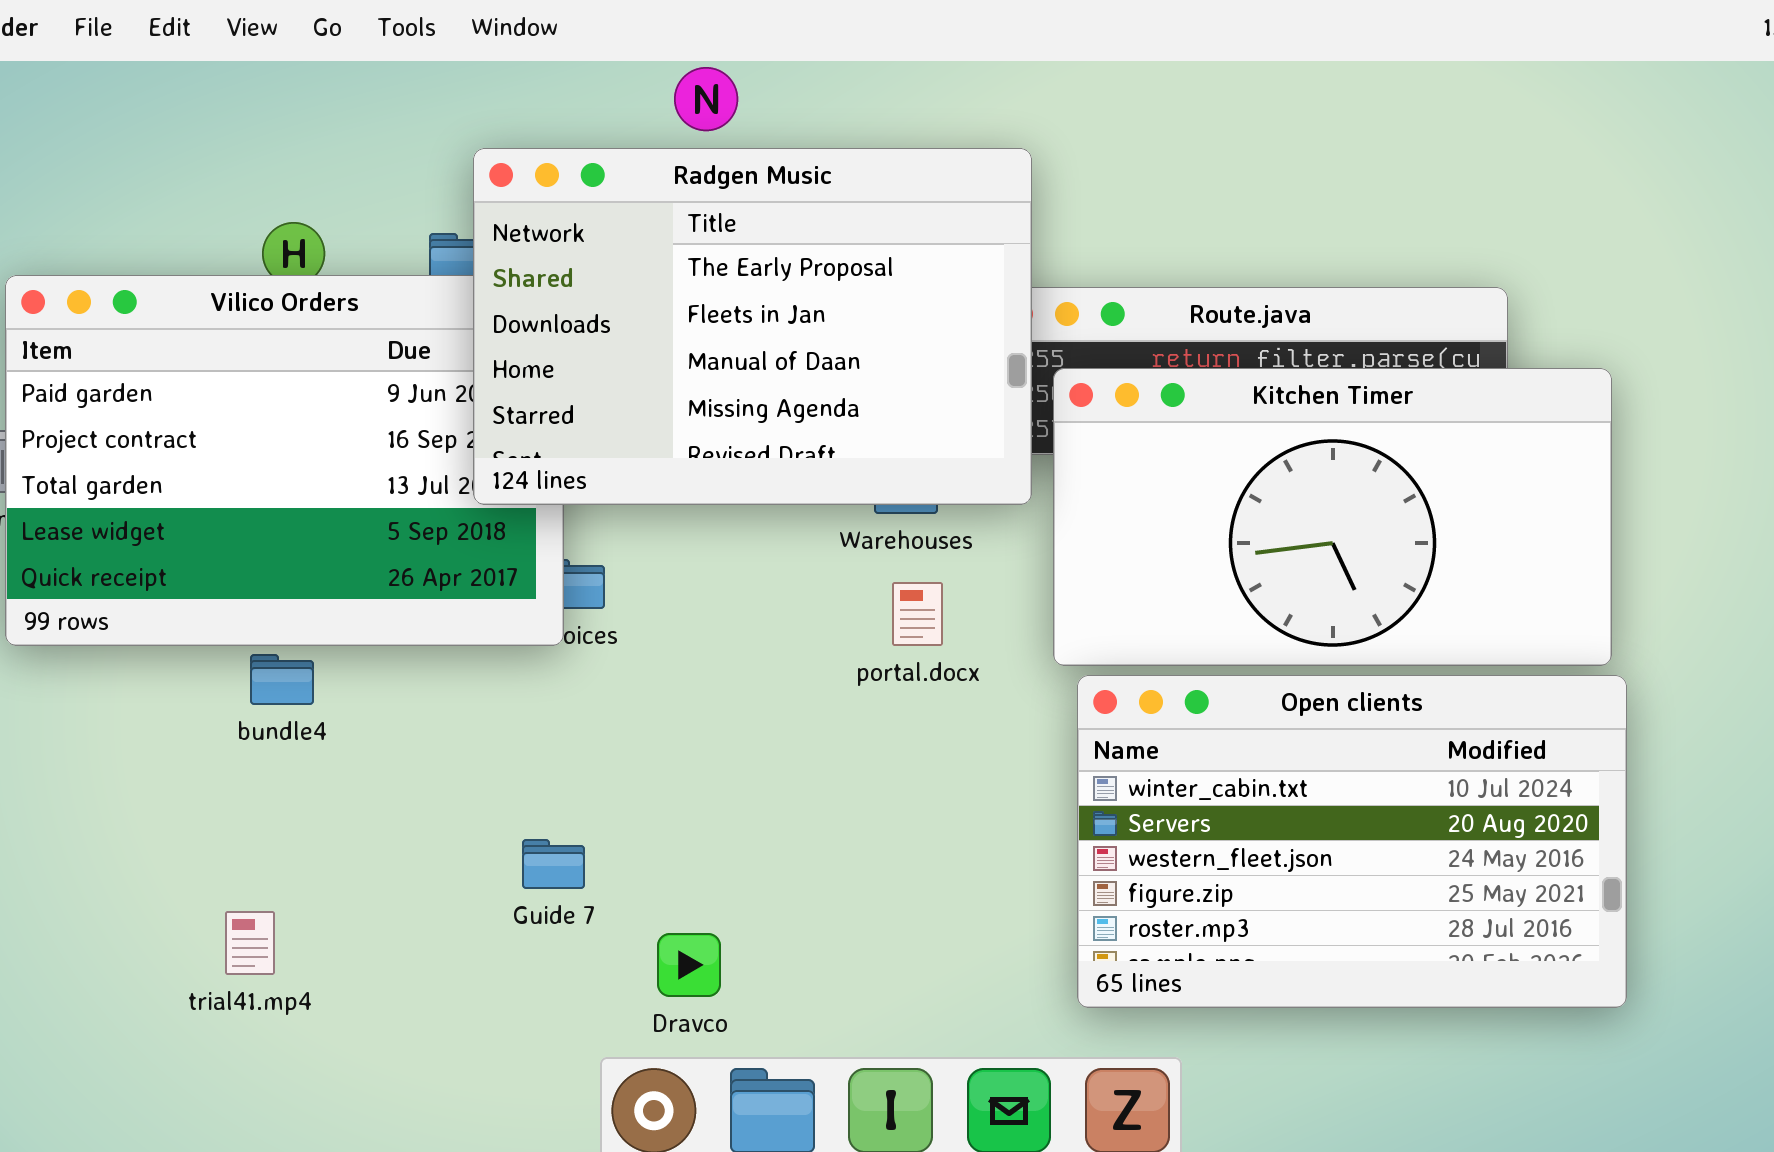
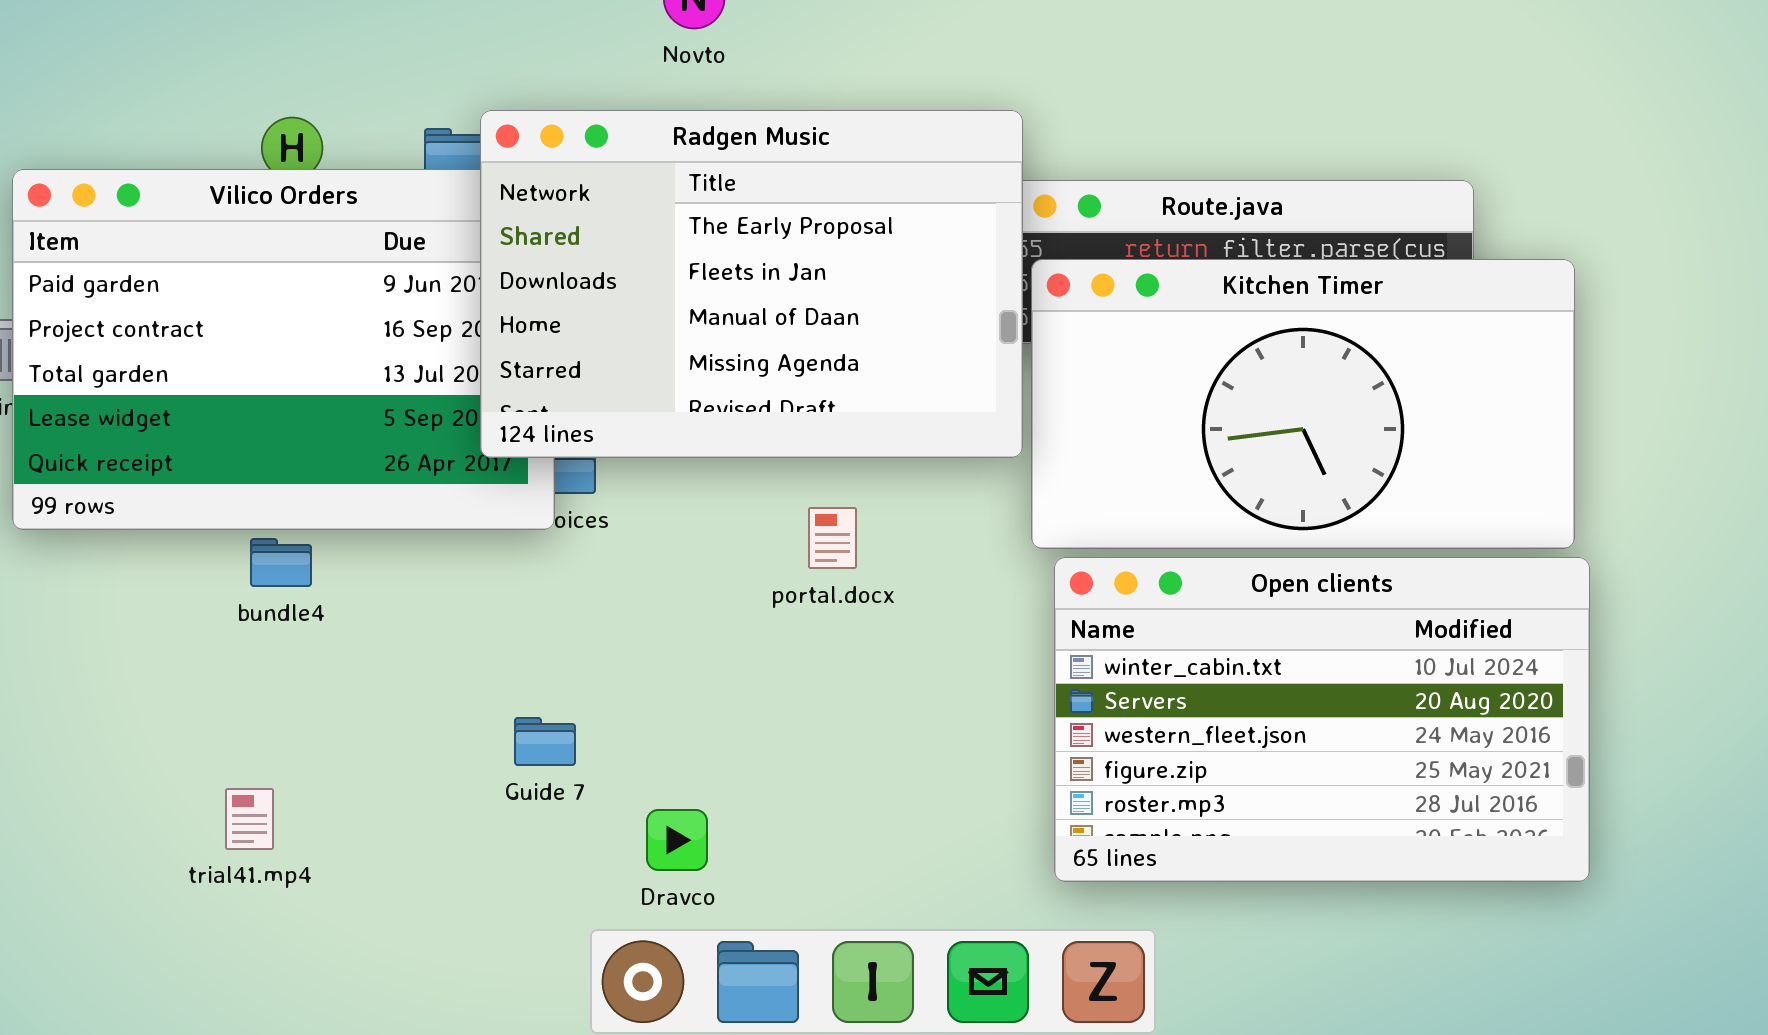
Radgen Music: [473,148,1032,505] -> [480,110,1023,458], moved
portal.docx: [892,582,943,646] -> [808,507,857,569], moved

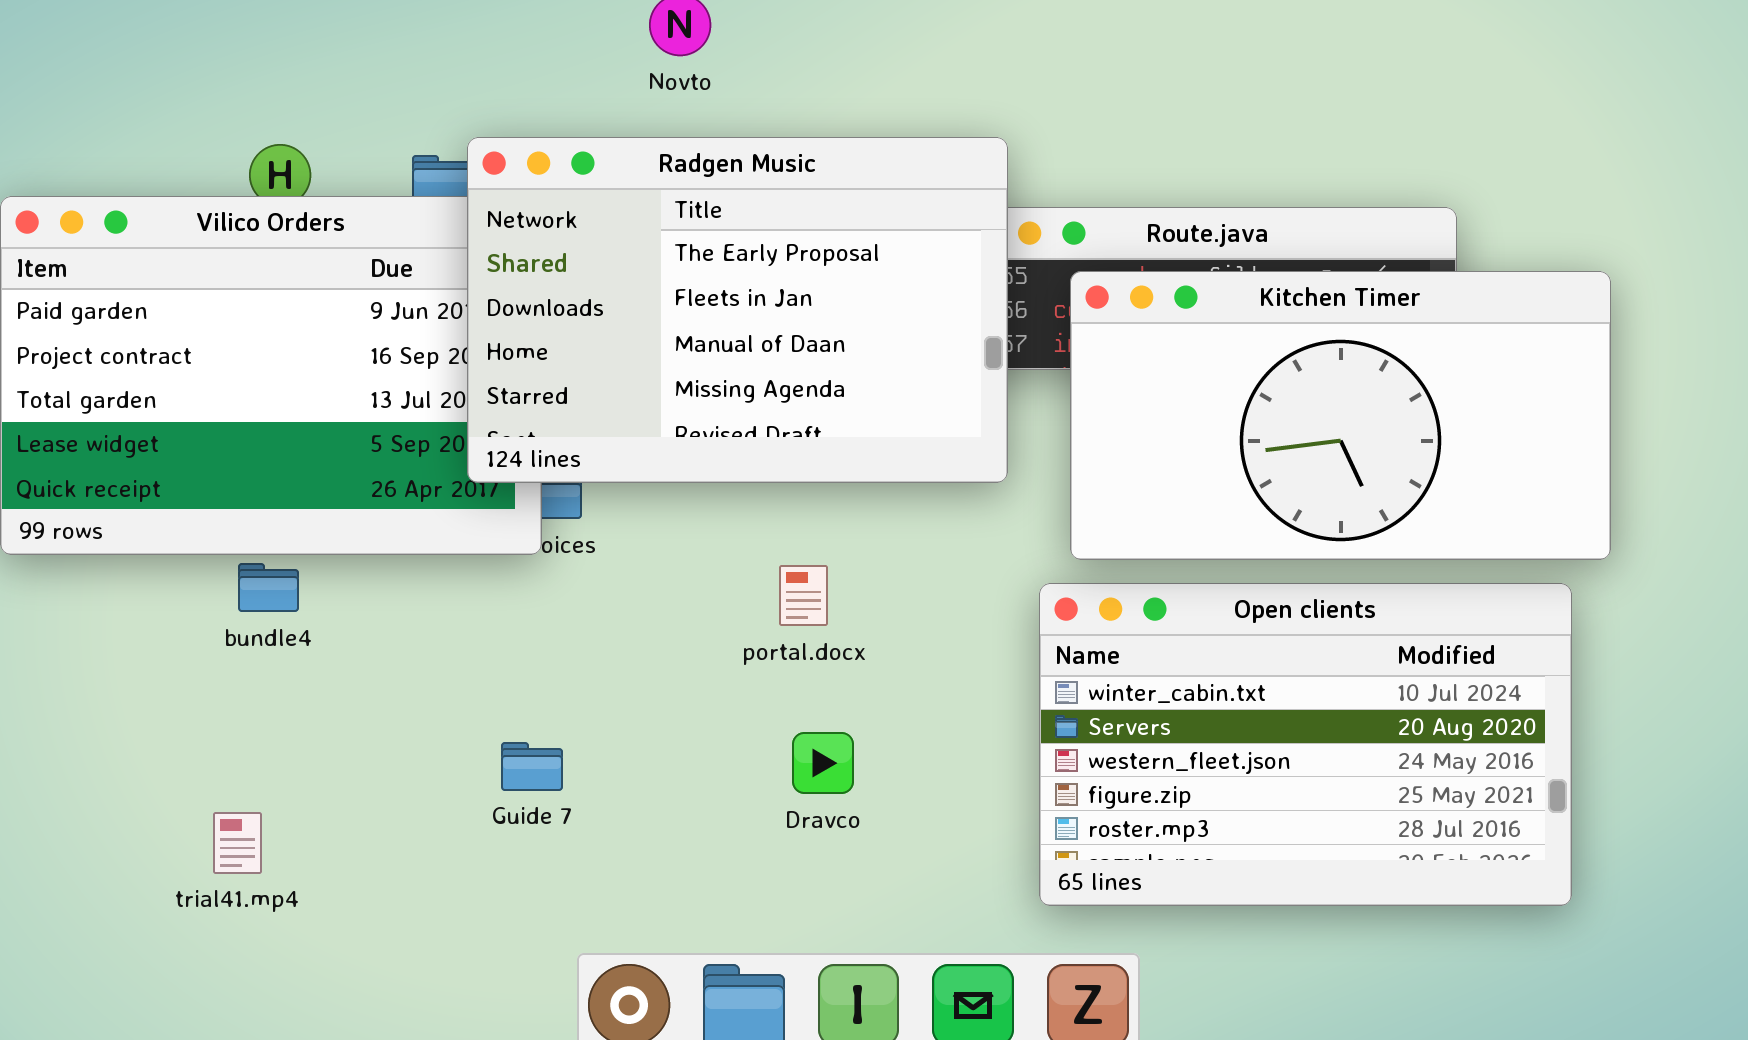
Kitchen Timer: [1031,259,1575,549] -> [1070,271,1611,560], moved
portal.docx: [808,507,857,569] -> [779,565,828,626], moved
Dravco: [646,809,708,871] -> [792,732,854,794], moved

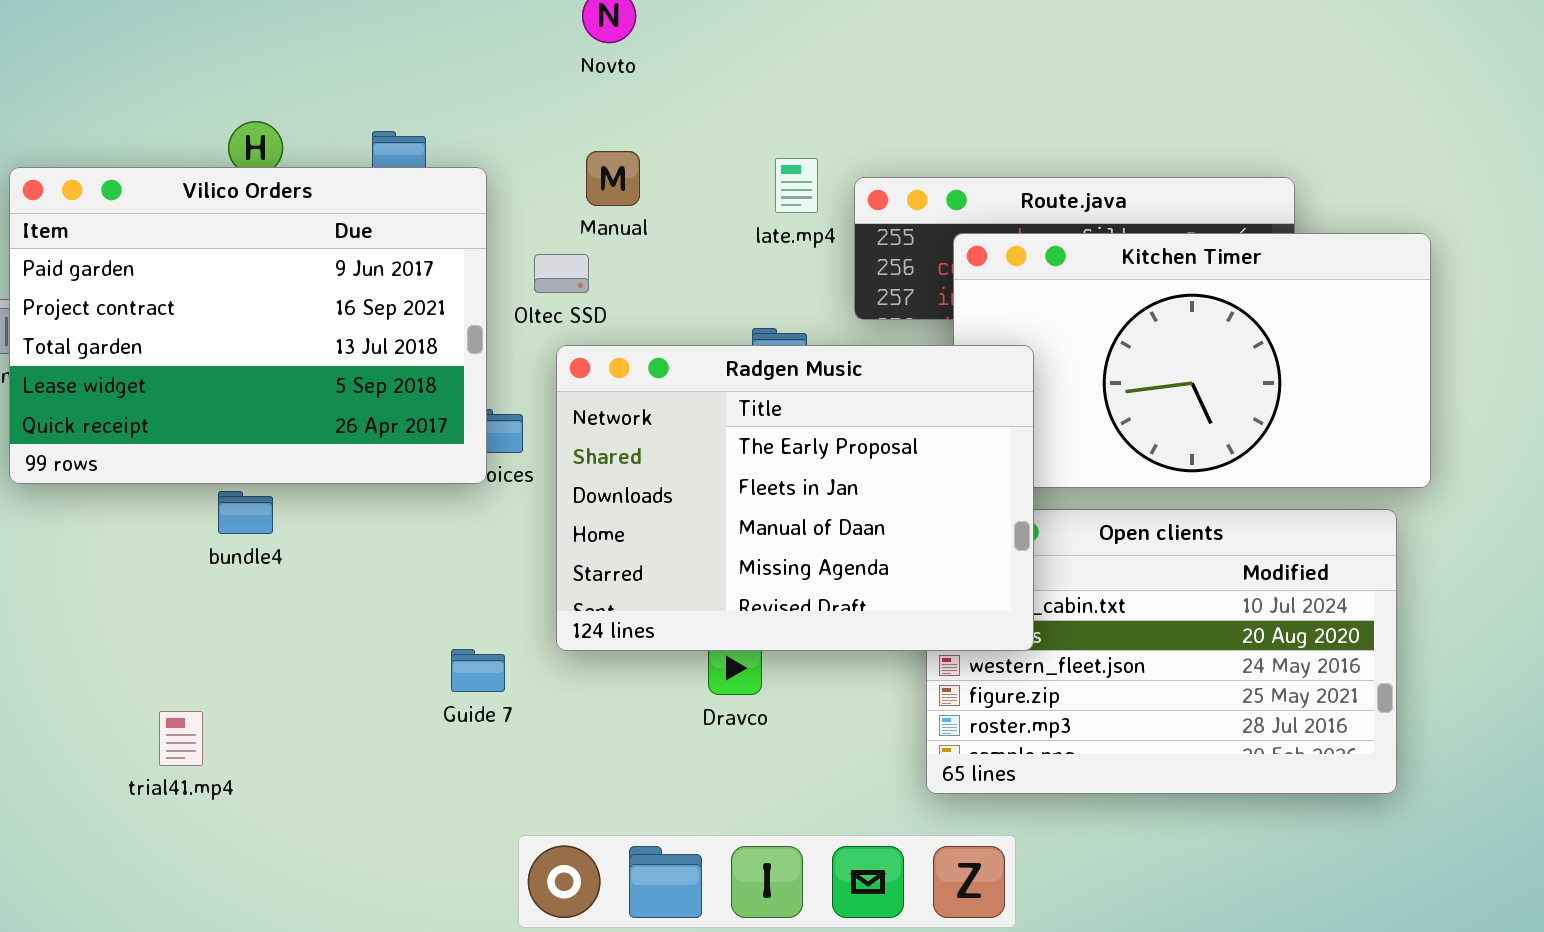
Radgen Music: [467,137,1008,483] -> [556,345,1034,651], moved
trial41.mp4: [213,812,262,874] -> [159,711,203,766], moved

